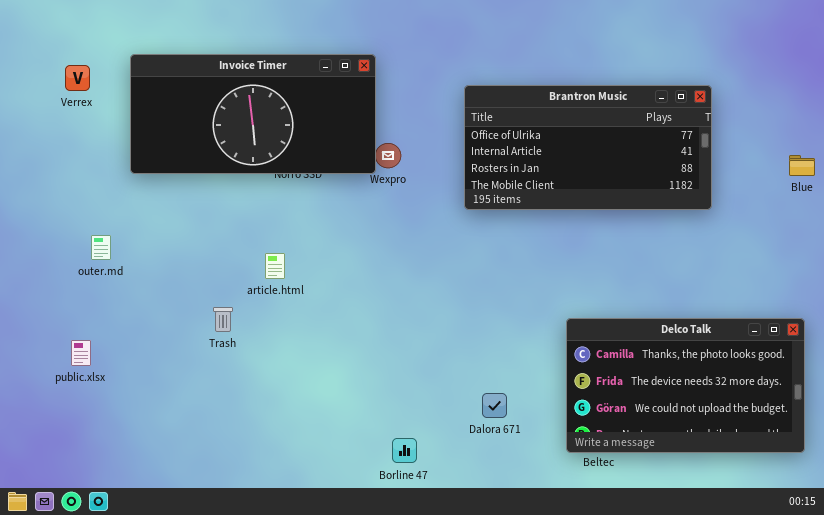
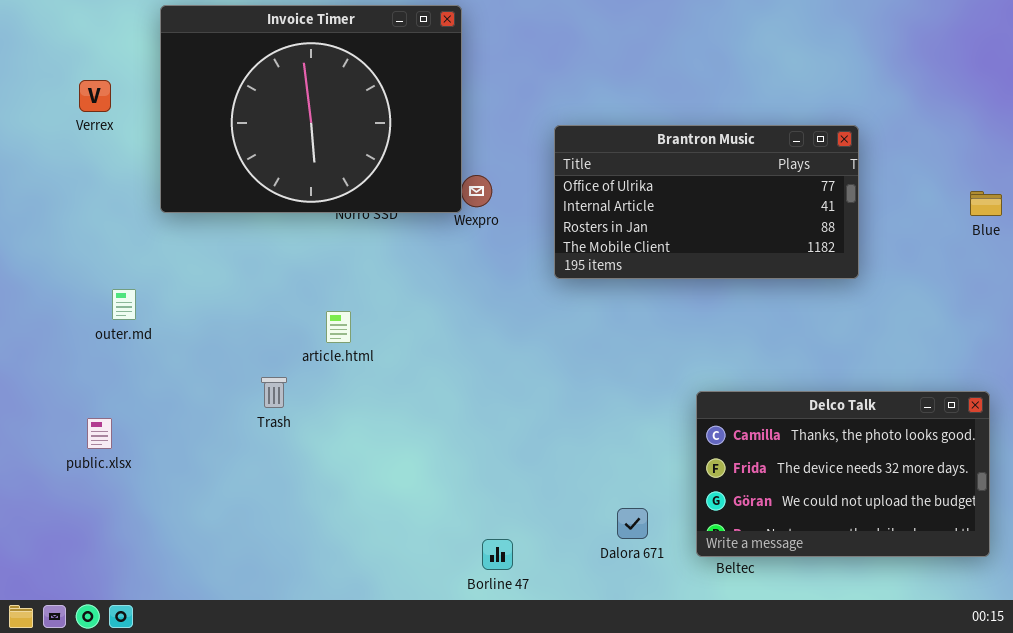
Invoice Timer: [130,54,376,174] -> [160,5,462,213], resized
Brantron Music: [464,85,712,210] -> [554,125,859,279], moved
Dalora 671: [482,393,507,418] -> [617,508,648,539], moved

